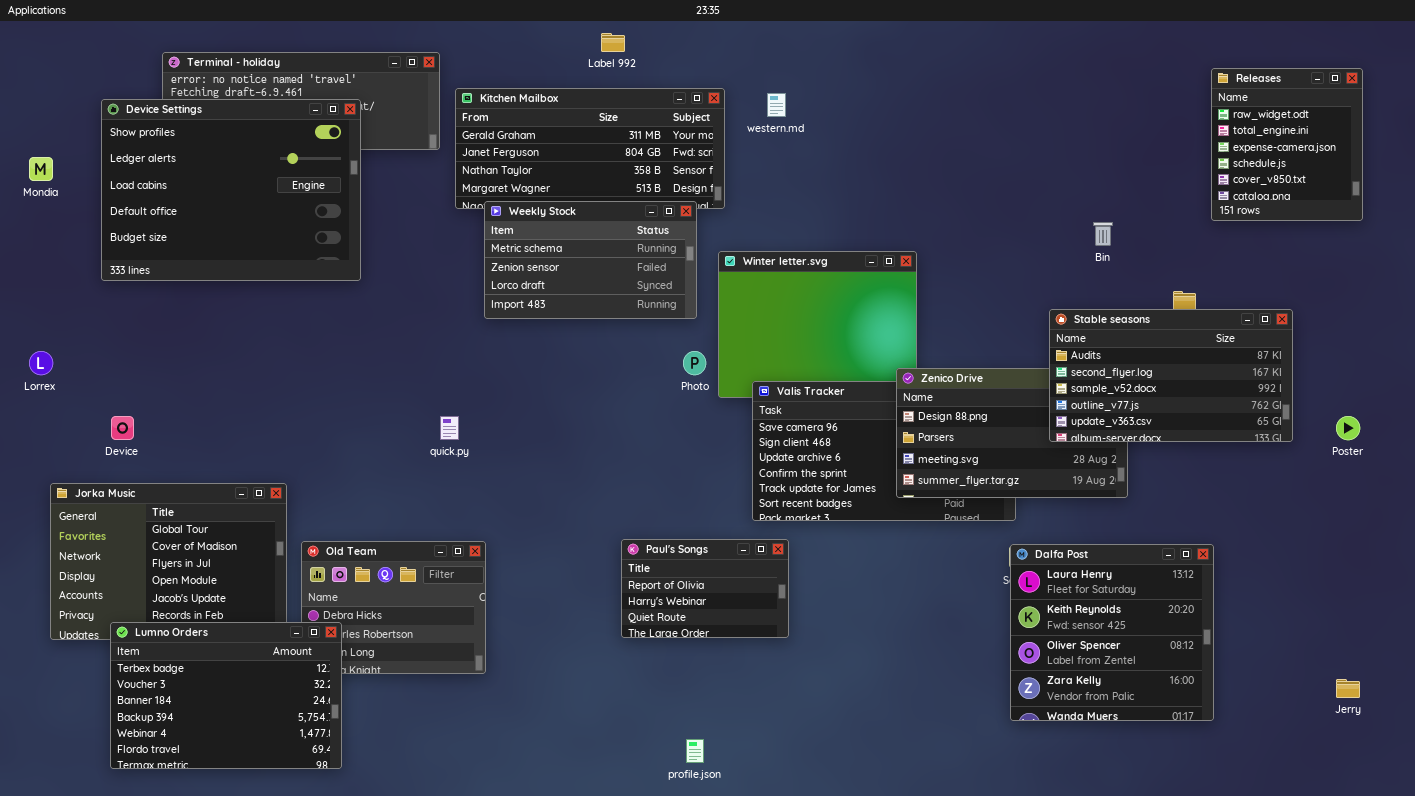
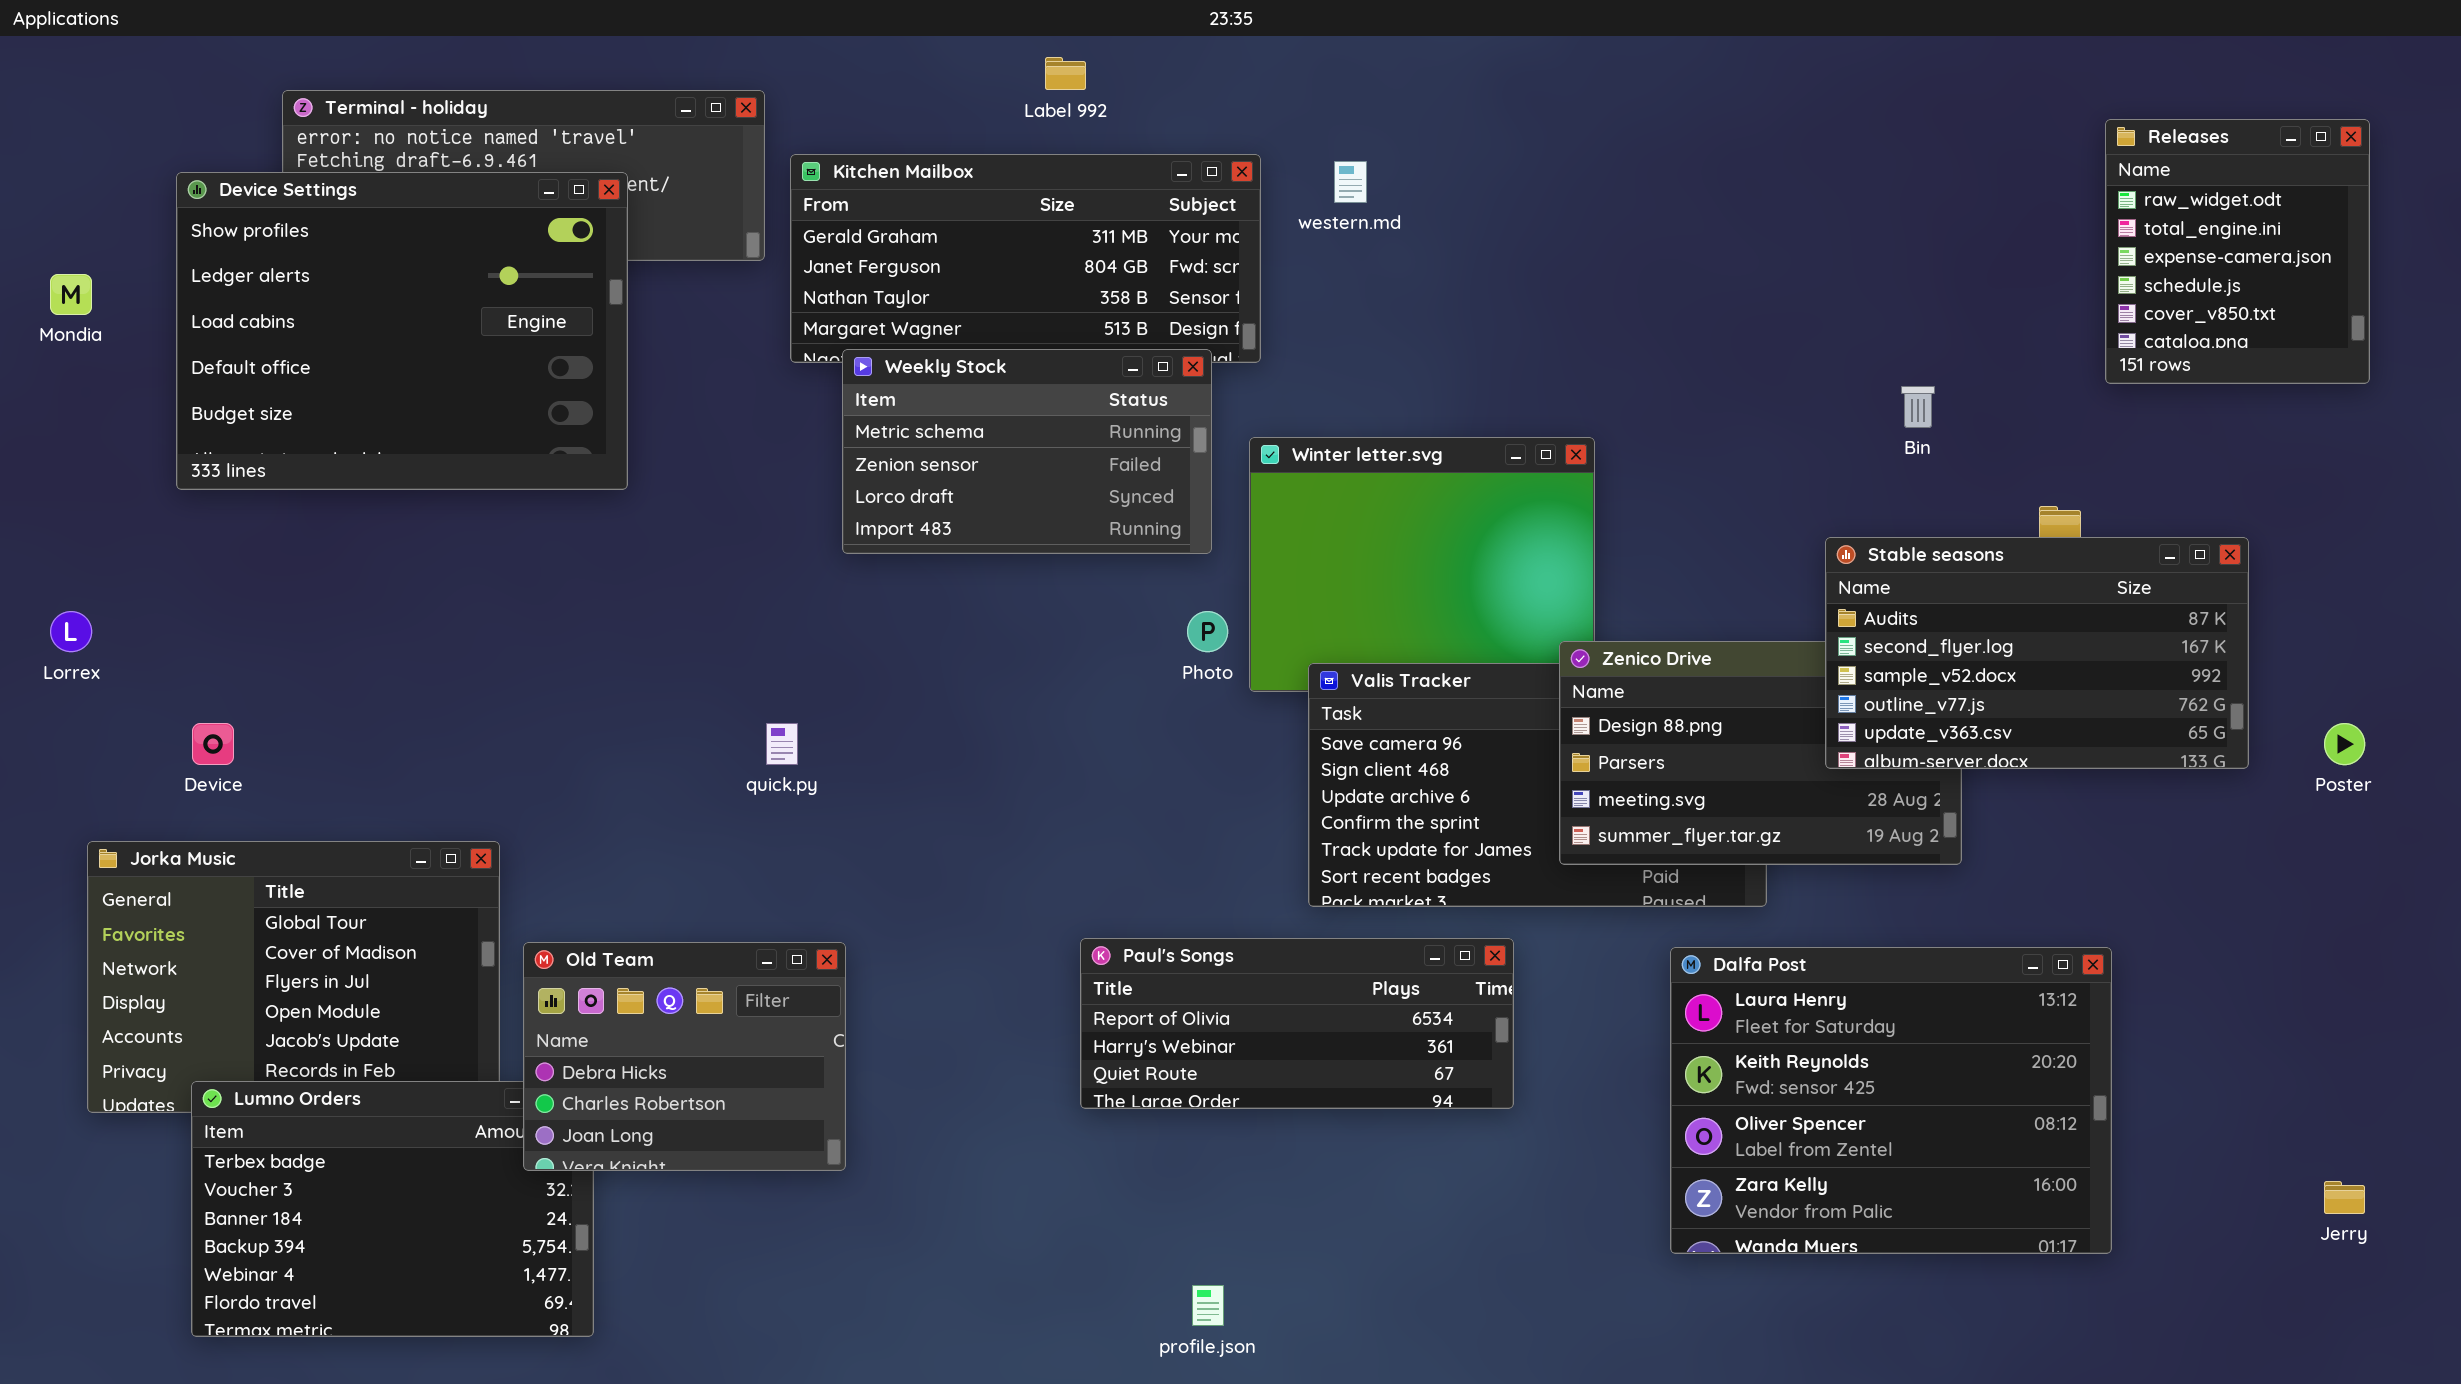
Paul's Songs: [621,539,789,638] -> [1080,938,1514,1109], resized
Old Team: [301,541,486,674] -> [523,942,846,1171], raised
Dalfa Post: [1010,544,1214,721] -> [1670,947,2112,1254], resized

